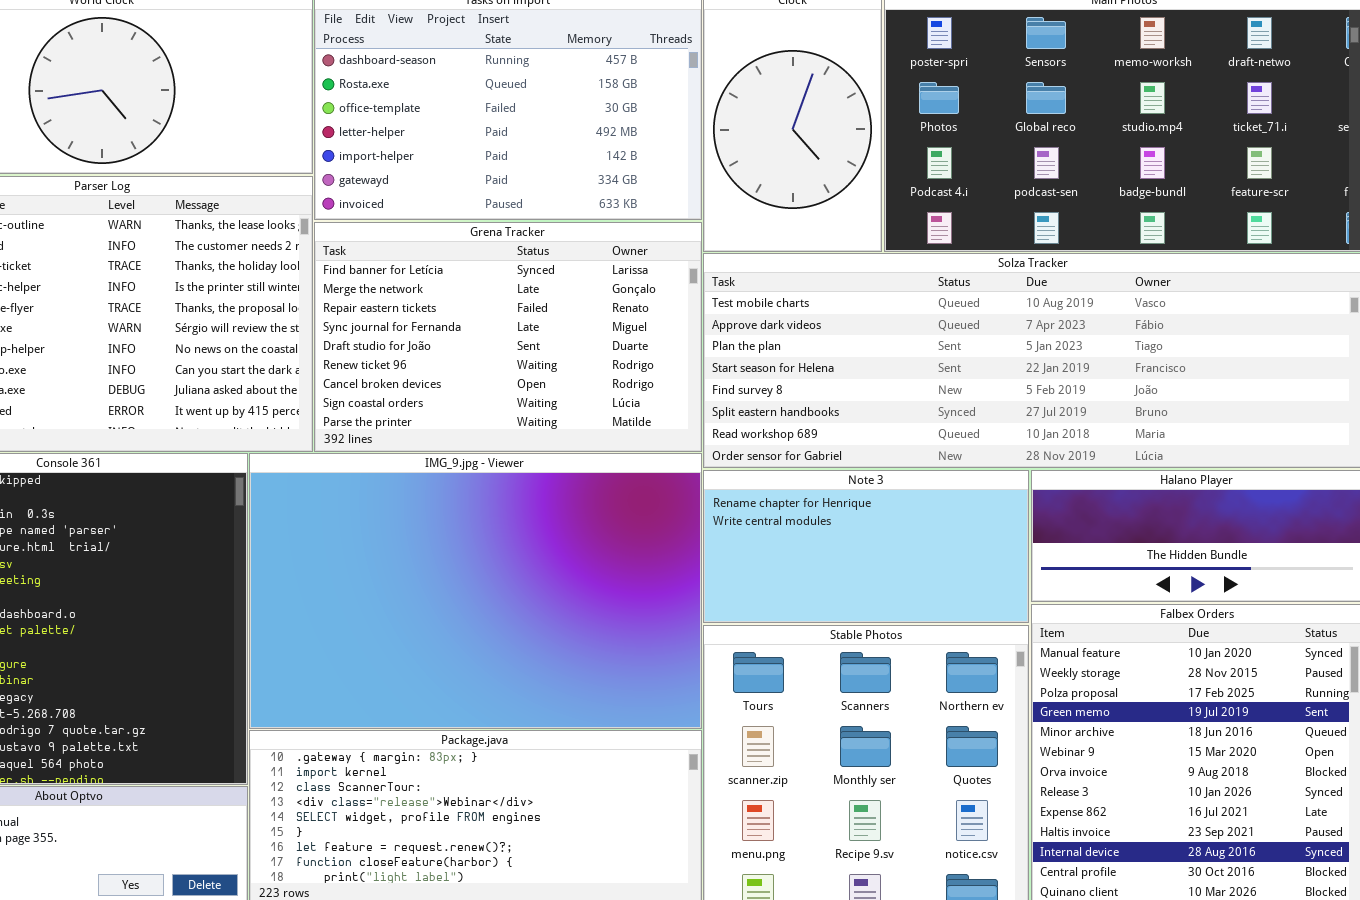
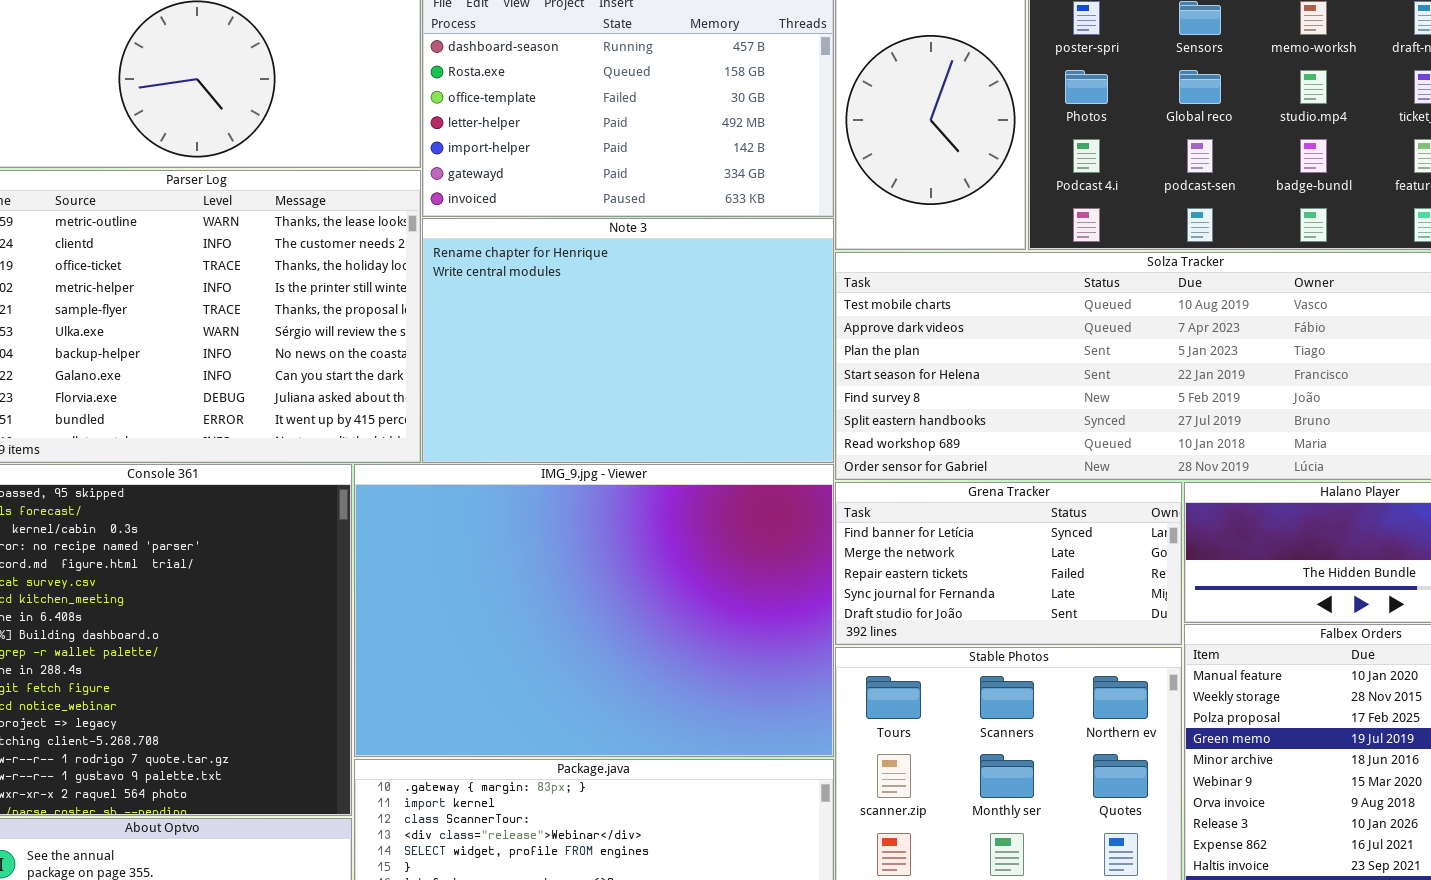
Grena Tracker: [314,222,702,452] -> [835,482,1182,645], moved, resized
Note 3: [703,470,1029,623] -> [422,218,834,463], moved, resized

